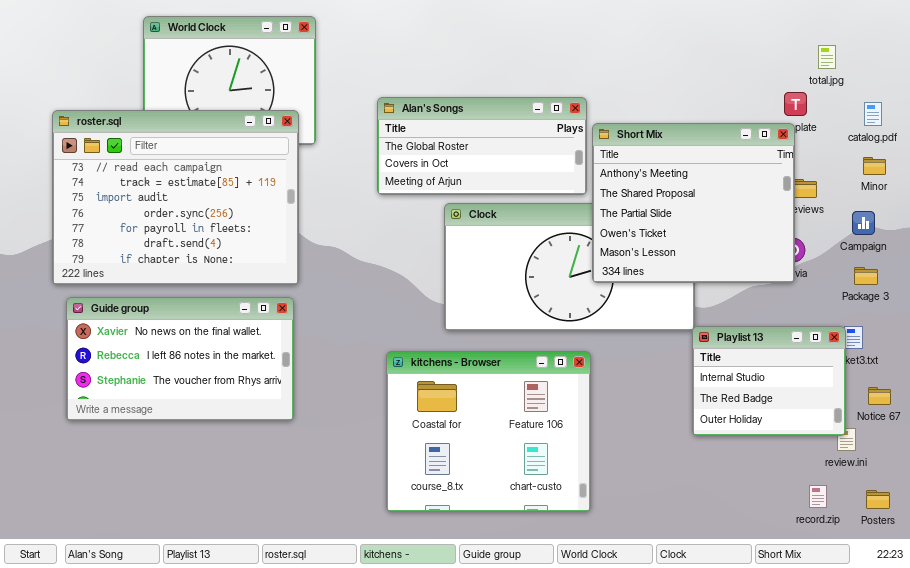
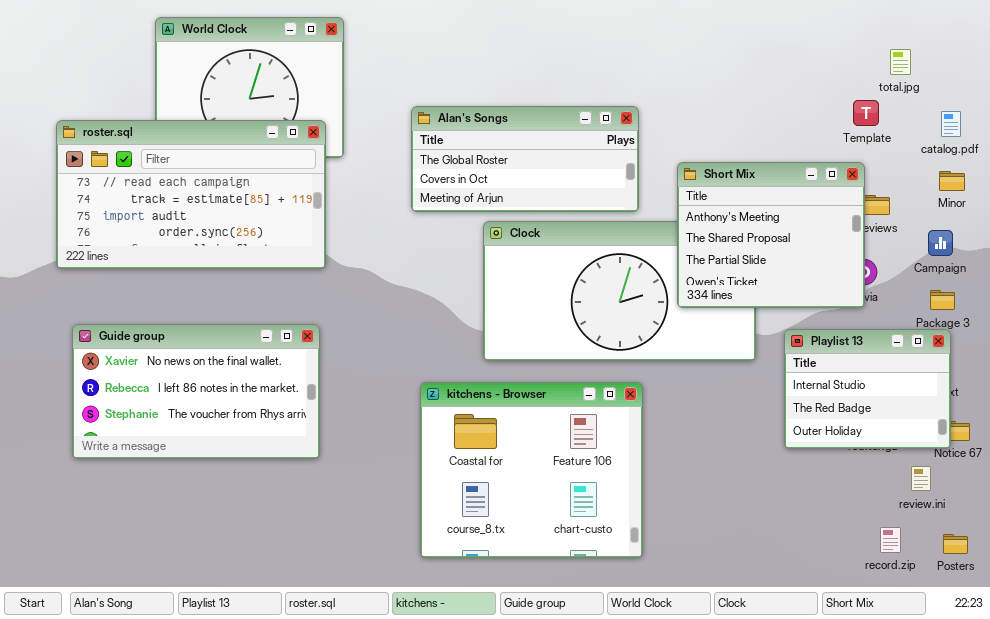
roster.sql: [52,110,299,285] -> [56,120,326,269], resized
Short Mix: [592,123,795,283] -> [677,162,865,308], resized
Playlist 13: [692,326,846,436] -> [784,329,951,449], moved

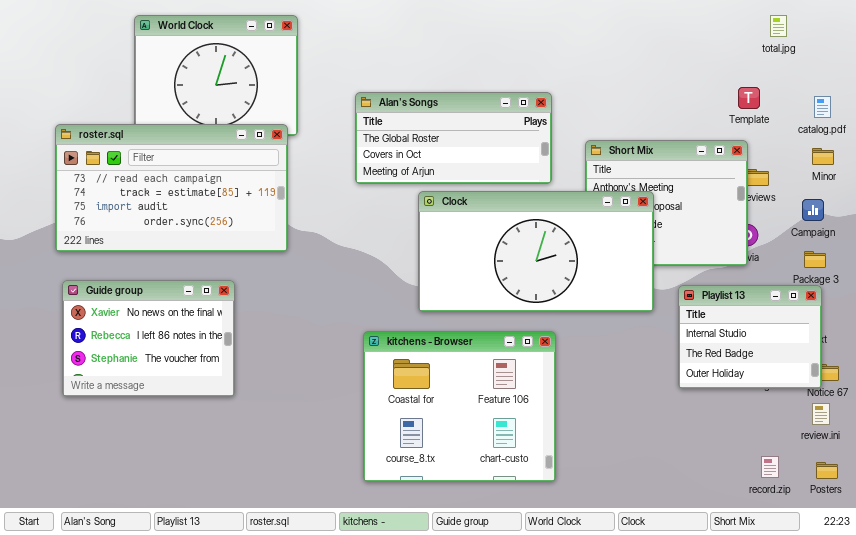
total.jpg: [890,49,911,75] -> [770,15,787,37], moved
roster.sql: [56,120,326,269] -> [55,124,288,252], moved
Clock: [483,221,756,361] -> [418,191,654,312], raised
Guide group: [72,324,320,459] -> [62,280,235,397], resized
review.ini: [911,466,931,491] -> [812,403,830,425], moved

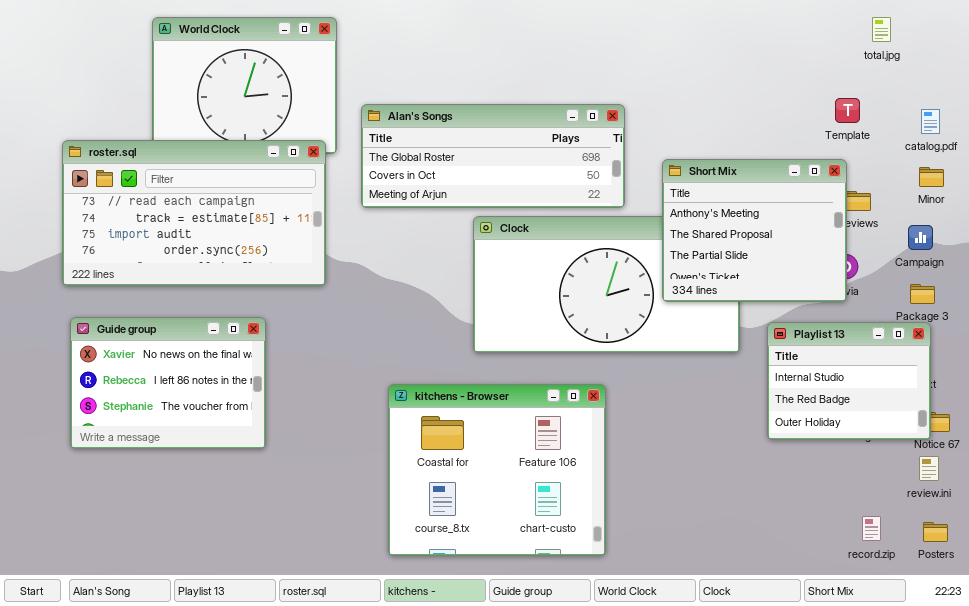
Alan's Songs: [355,92,552,184] -> [361,104,625,208], resized
Short Mix: [585,140,748,266] -> [662,159,847,302], raised
kitchens - Browser: [363,331,556,482] -> [388,384,606,556], moved

